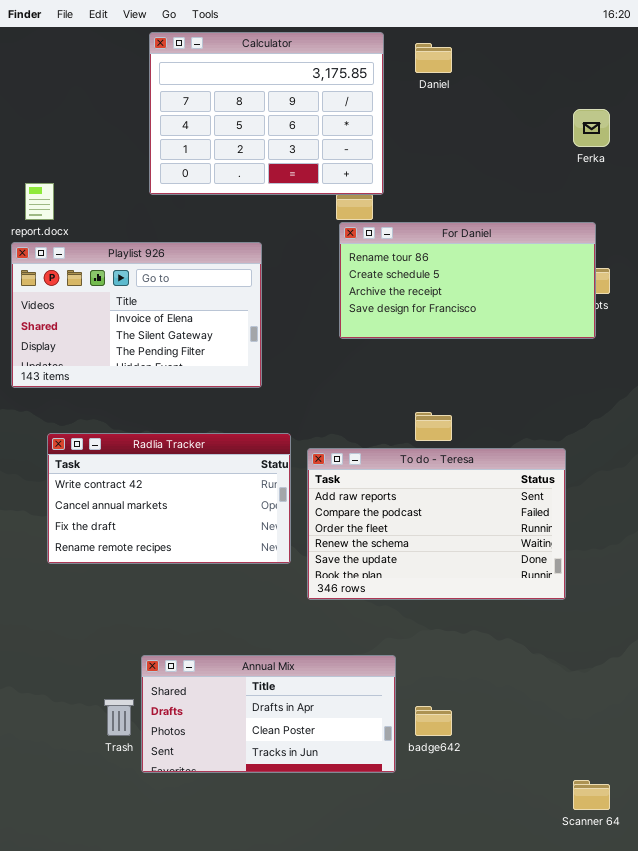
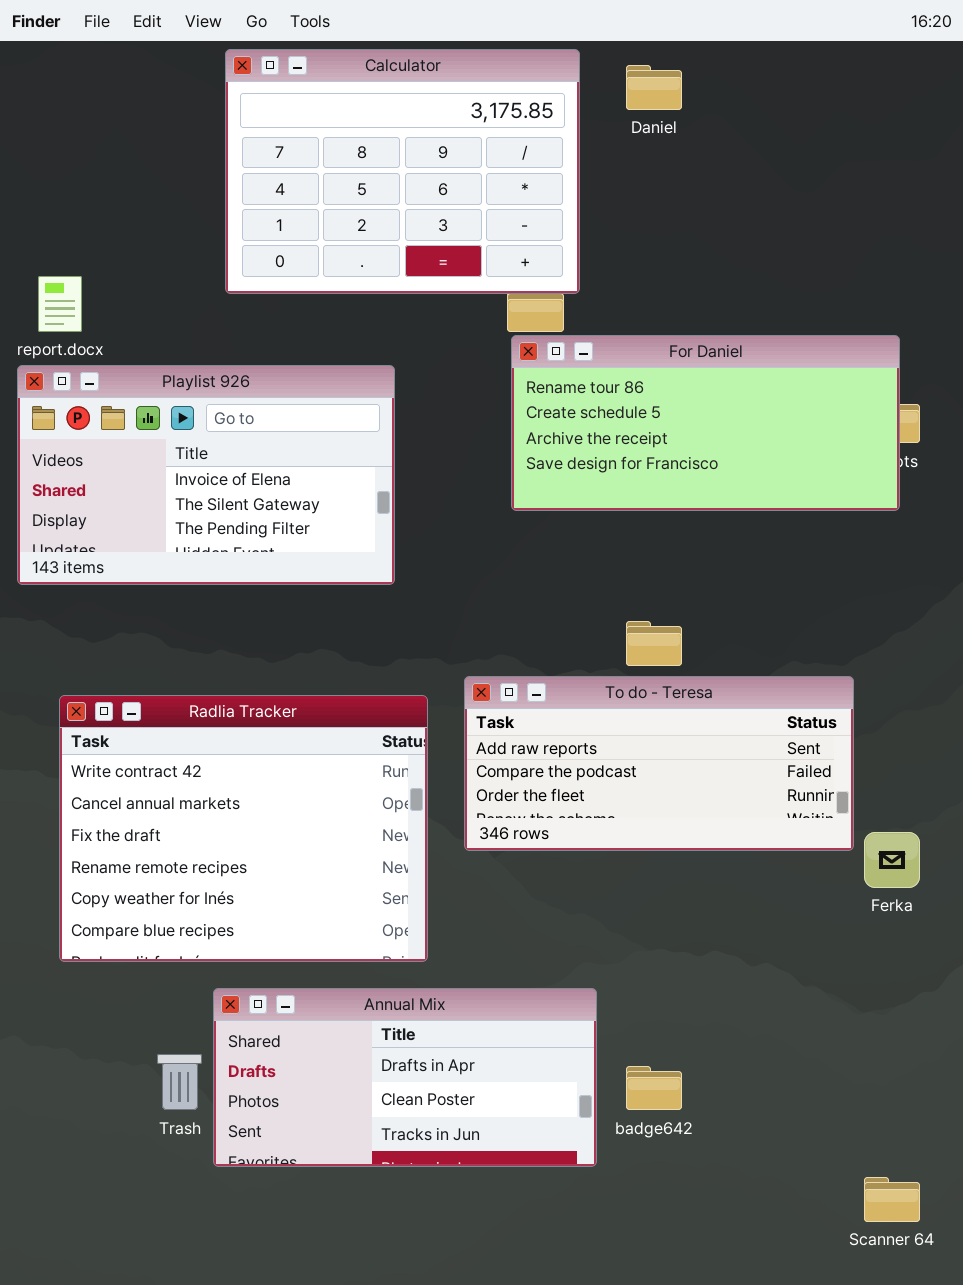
Ferka: [573,109,610,147] -> [864,832,920,888], moved
Radlia Tracker: [47,433,291,564] -> [59,695,428,962], moved, resized
To do - Teresa: [307,448,566,600] -> [464,676,854,851], resized

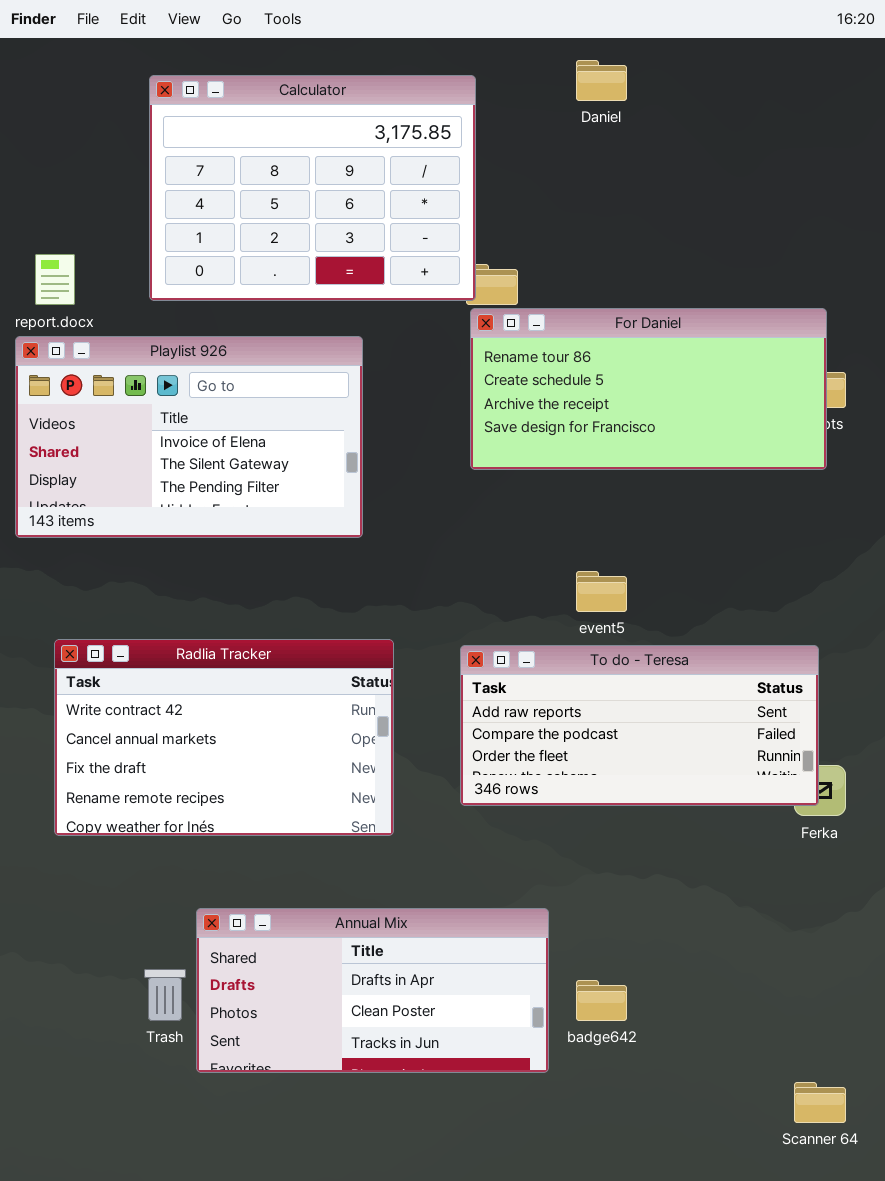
Calculator: [225,49,580,294] -> [149,75,476,301], moved
To do - Teresa: [464,676,854,851] -> [460,645,819,806], moved
Radlia Tracker: [59,695,428,962] -> [54,639,394,836], resized

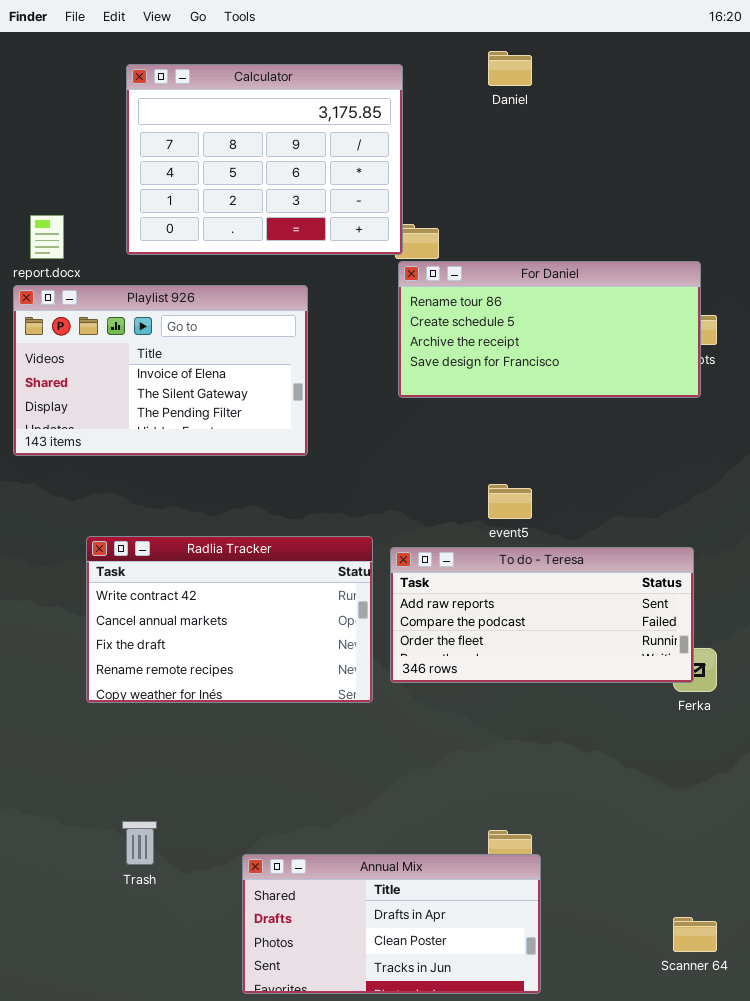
Radlia Tracker: [54,639,394,836] -> [86,536,373,703], moved
Annual Mix: [196,908,549,1073] -> [242,854,541,994], moved

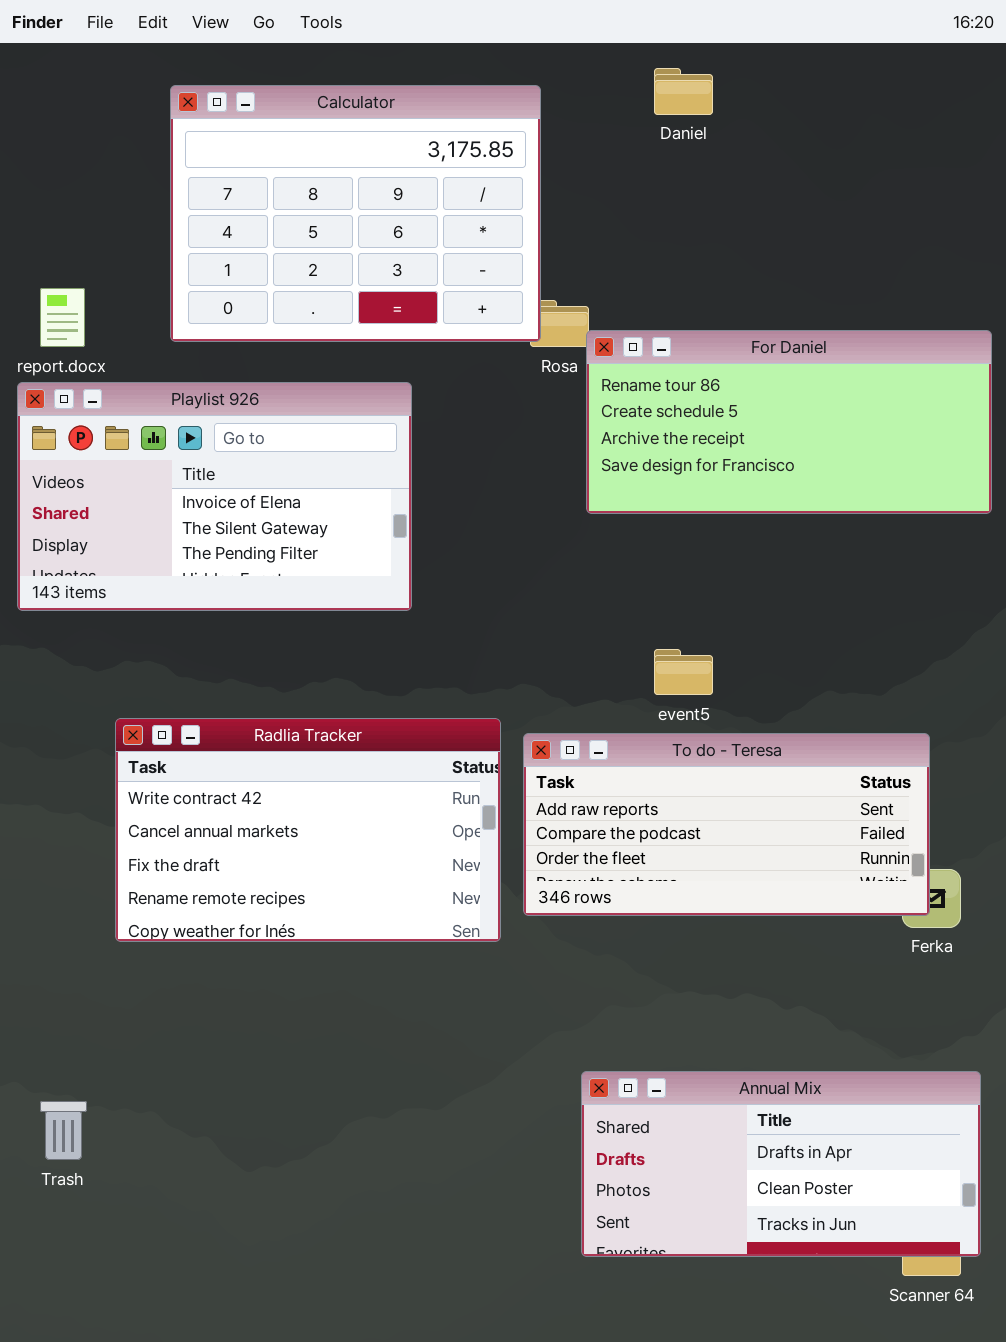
For Daniel: [398,261,701,398] -> [586,330,992,514], moved
Trash: [122,821,157,865] -> [40,1101,87,1160], moved
Annual Mix: [242,854,541,994] -> [581,1071,981,1257], moved

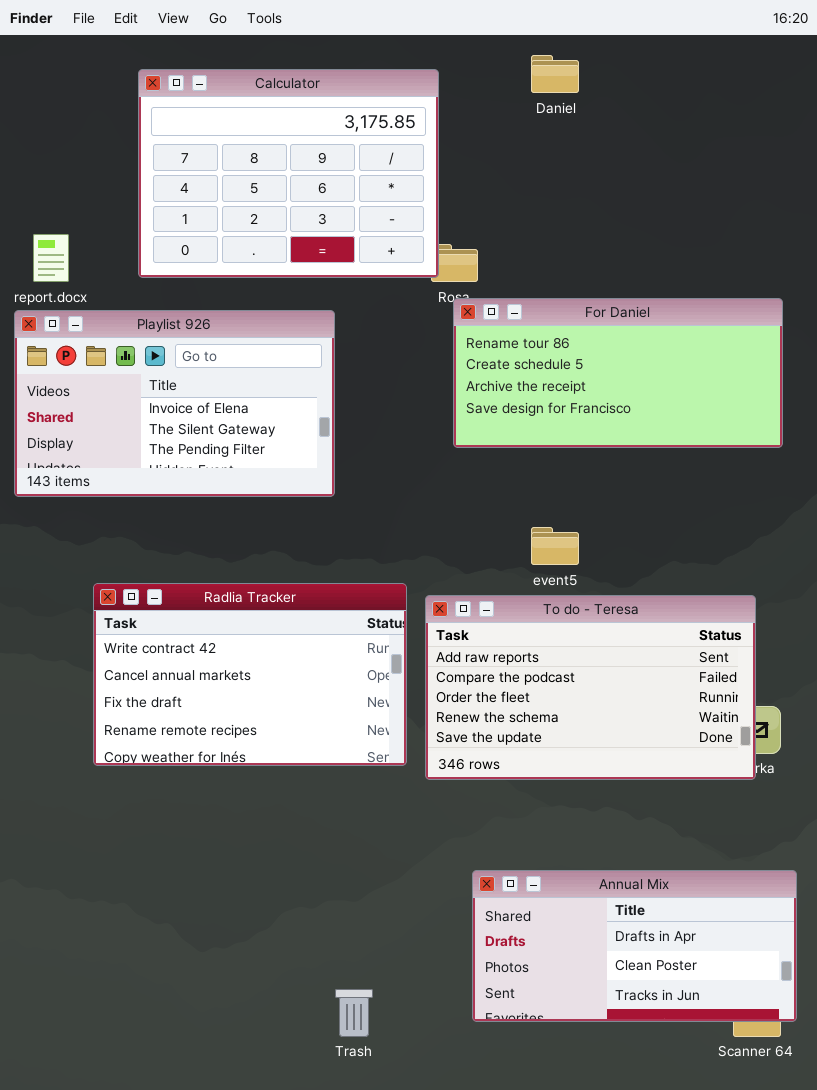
For Daniel: [586,330,992,514] -> [453,298,783,448], moved
To do - Teresa: [523,733,930,916] -> [425,595,756,780], resized
Trash: [40,1101,87,1160] -> [335,989,373,1037], moved

